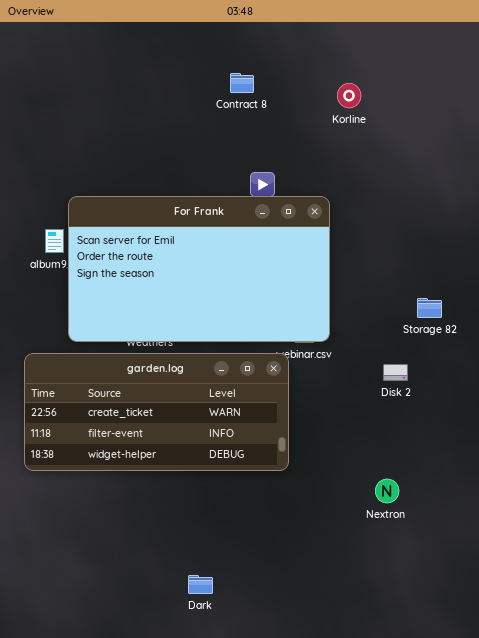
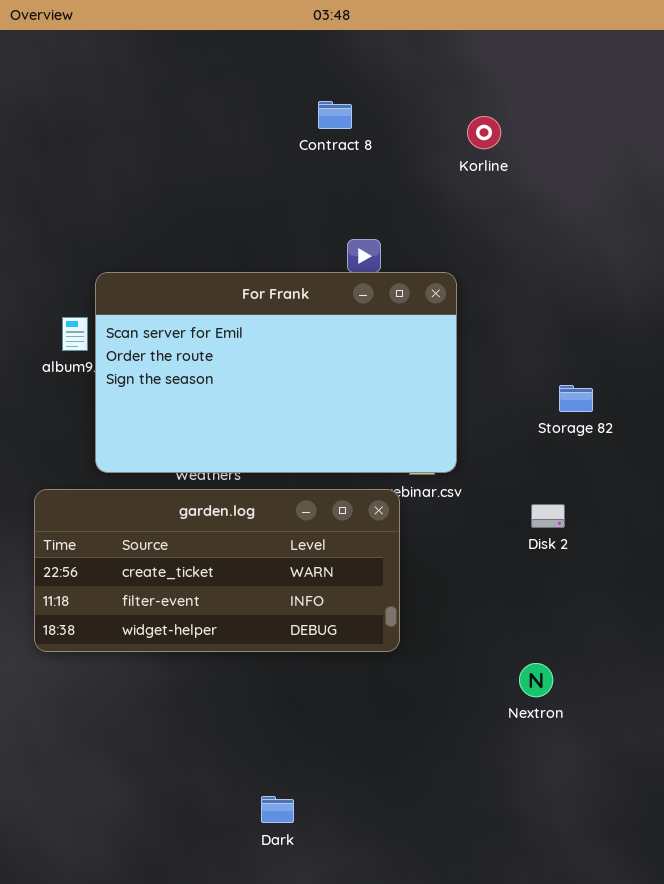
Storage 82: [417,298,442,318] -> [559,385,593,412], moved

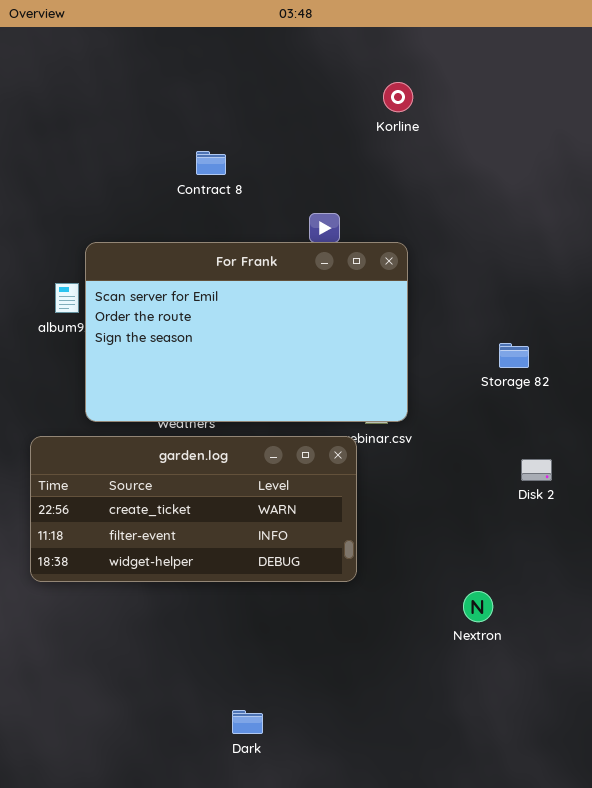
Contract 8: [318,101,352,129] -> [196,151,226,175], moved
Korline: [467,116,501,149] -> [383,82,413,112], moved
Disk 2: [531,504,565,528] -> [521,459,552,481], moved

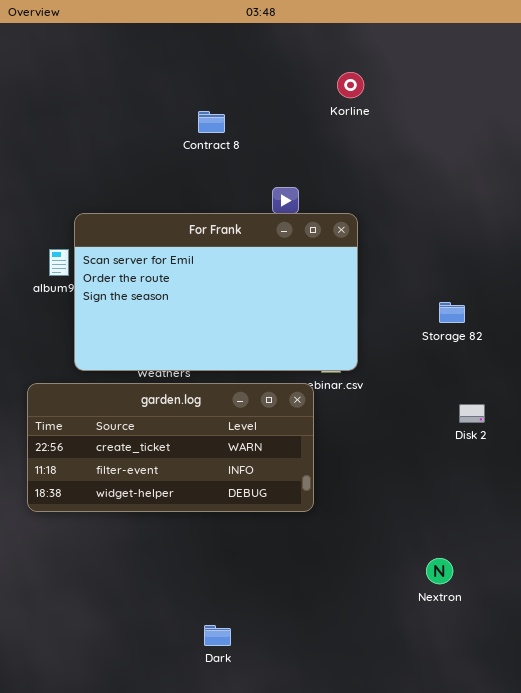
Contract 8: [196,151,226,175] -> [198,111,225,133], moved
Nextron: [463,591,493,622] -> [426,558,453,584], moved

